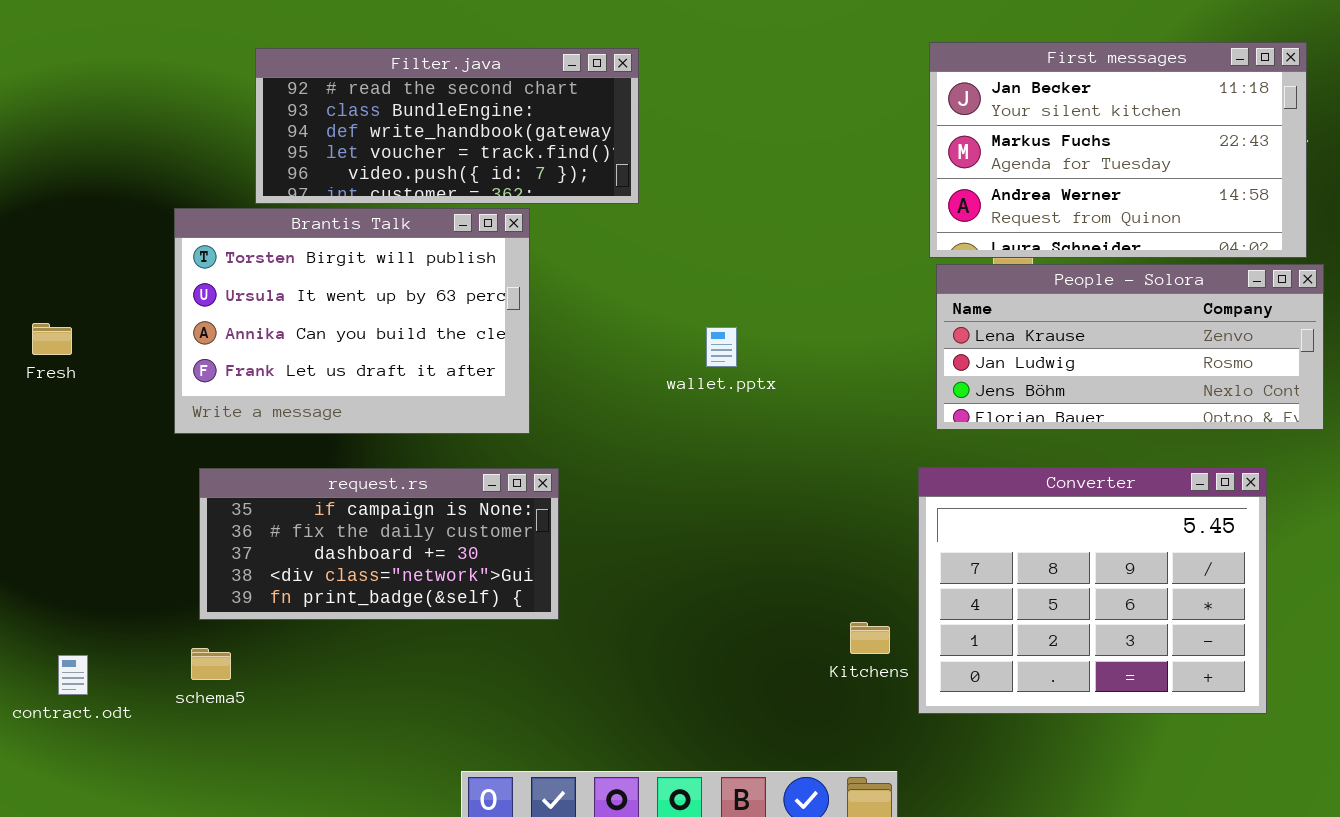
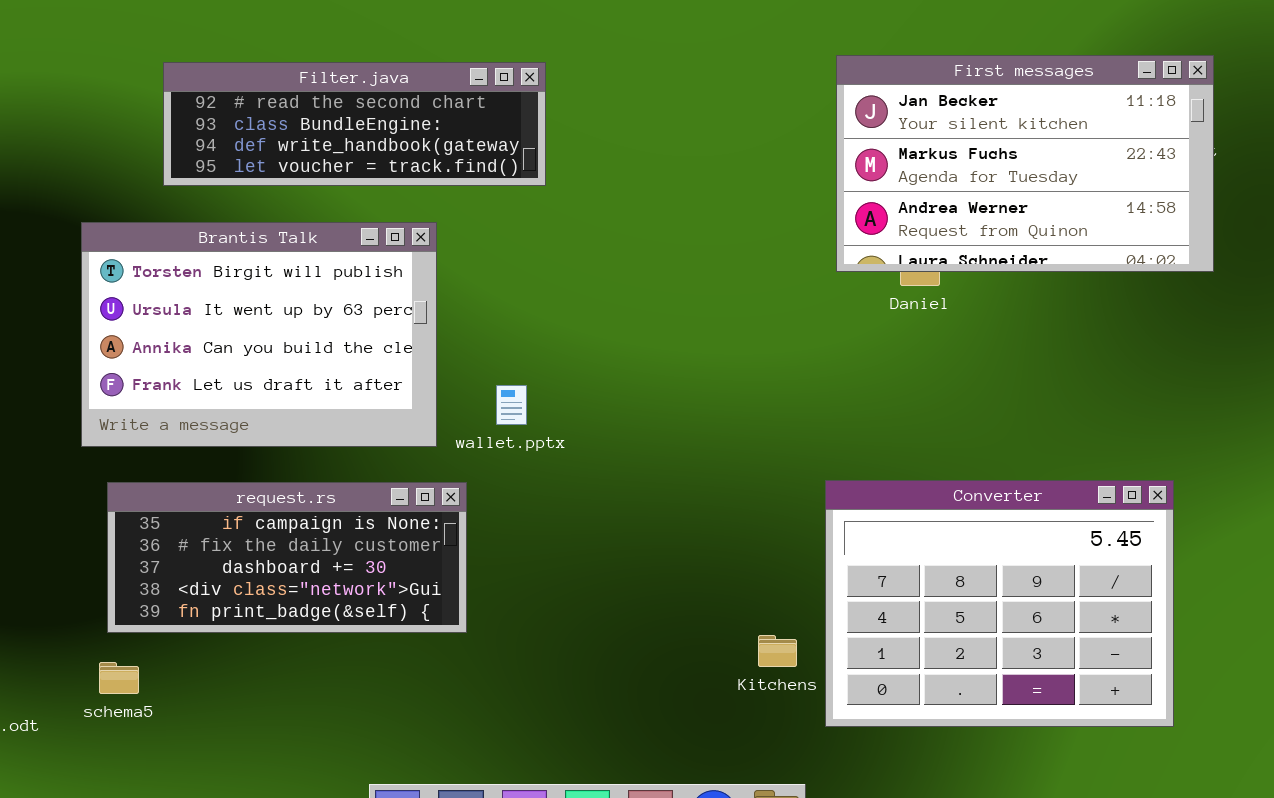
Filter.java: [255,48,639,204] -> [163,62,546,186], resized
People - Solora: [936,264,1324,430] -> none, closed
wallet.pptx: [706,327,737,367] -> [496,385,527,425], moved

